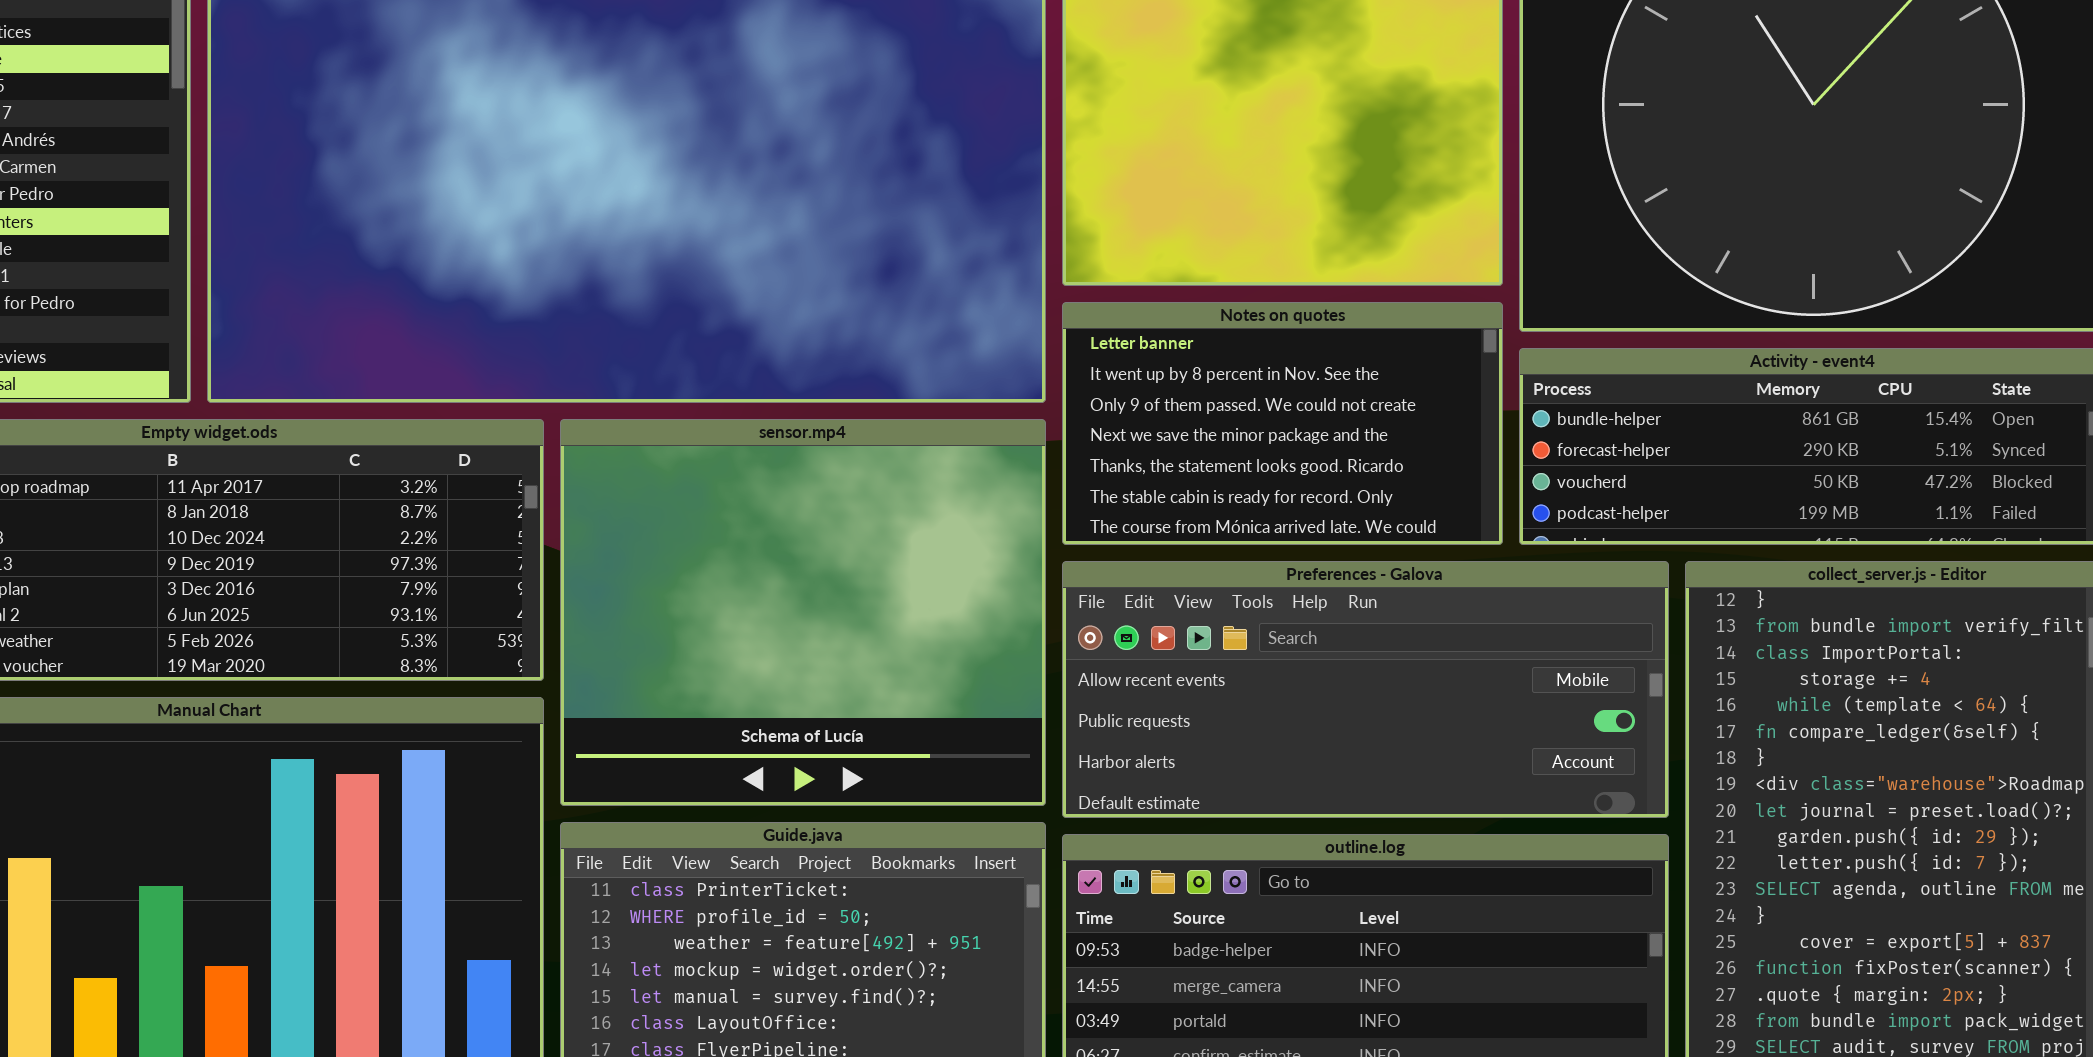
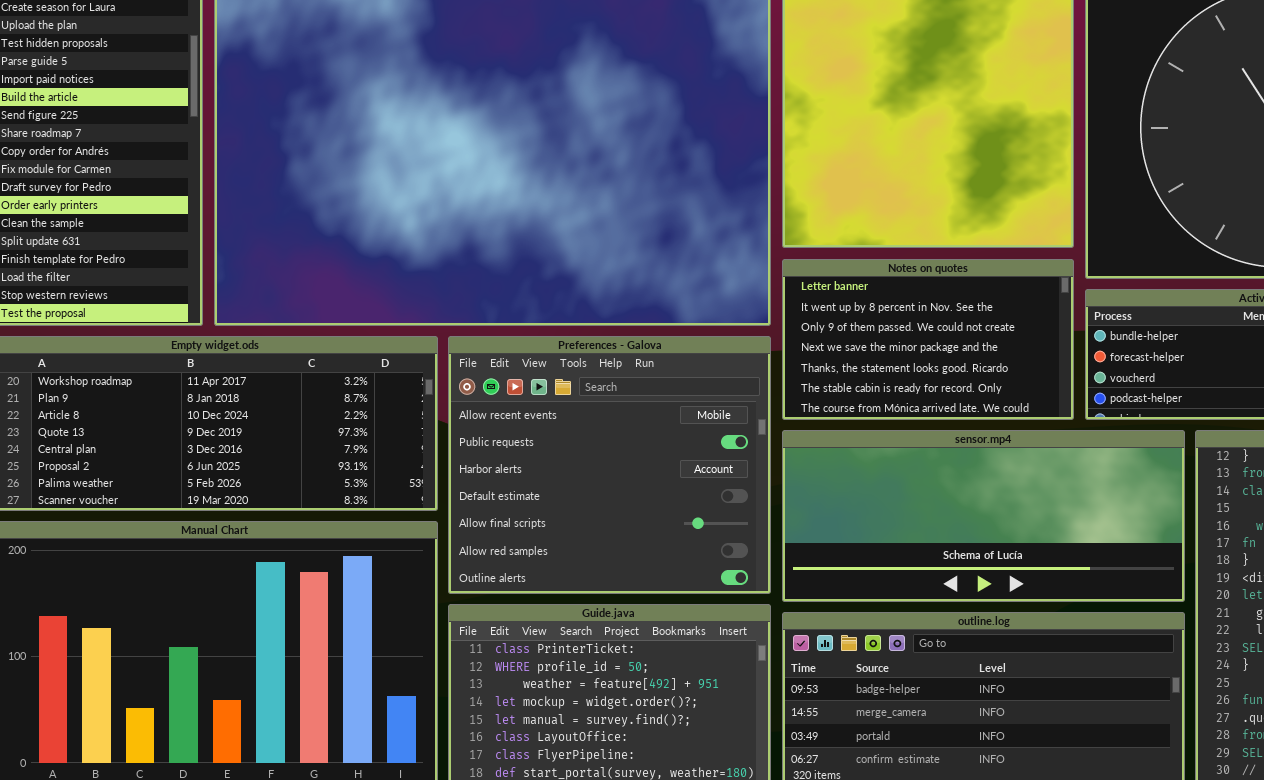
sensor.mp4: [560,419,1046,806] -> [782,430,1185,602], moved, resized
Preferences - Galova: [1062,561,1669,818] -> [448,336,771,594], moved, resized

